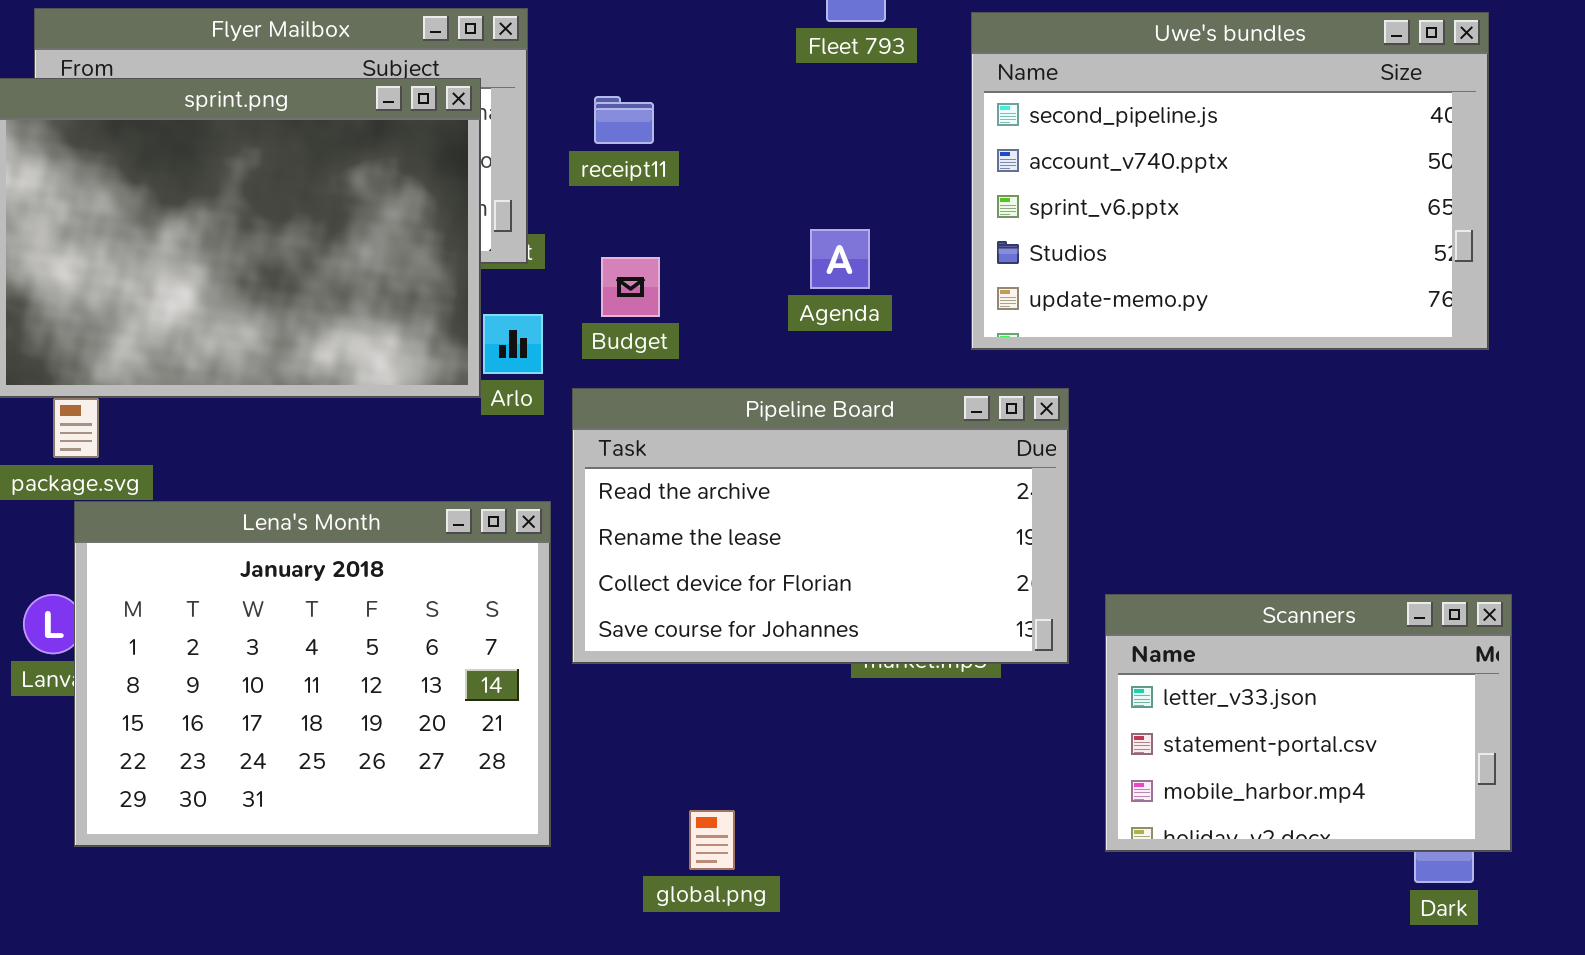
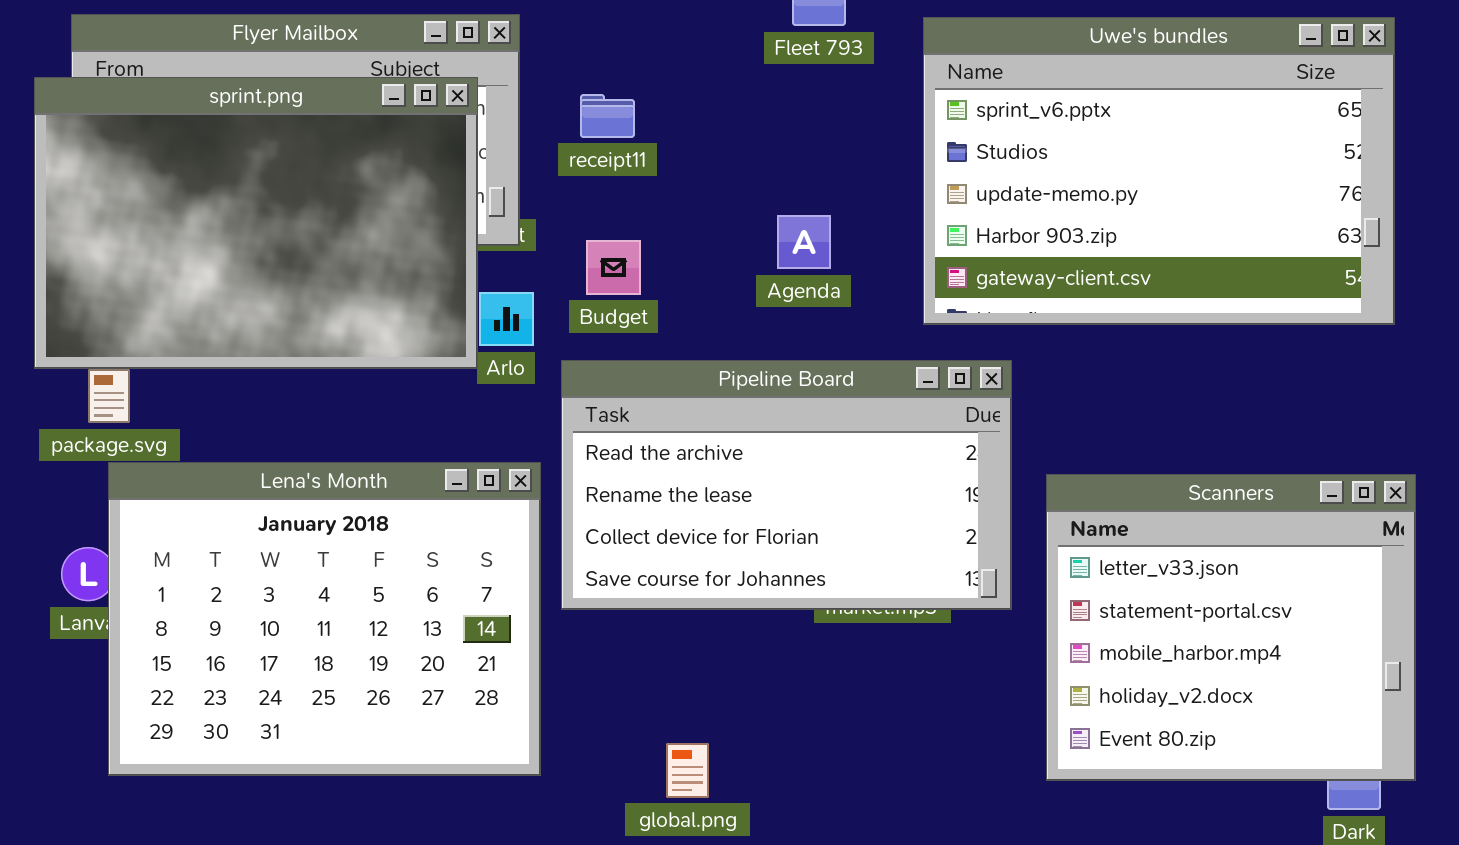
Uwe's bundles: [971,12,1489,350] -> [923,17,1395,325], scrolled down 2 rows
Scanners: [1105,594,1512,852] -> [1046,474,1416,781], resized

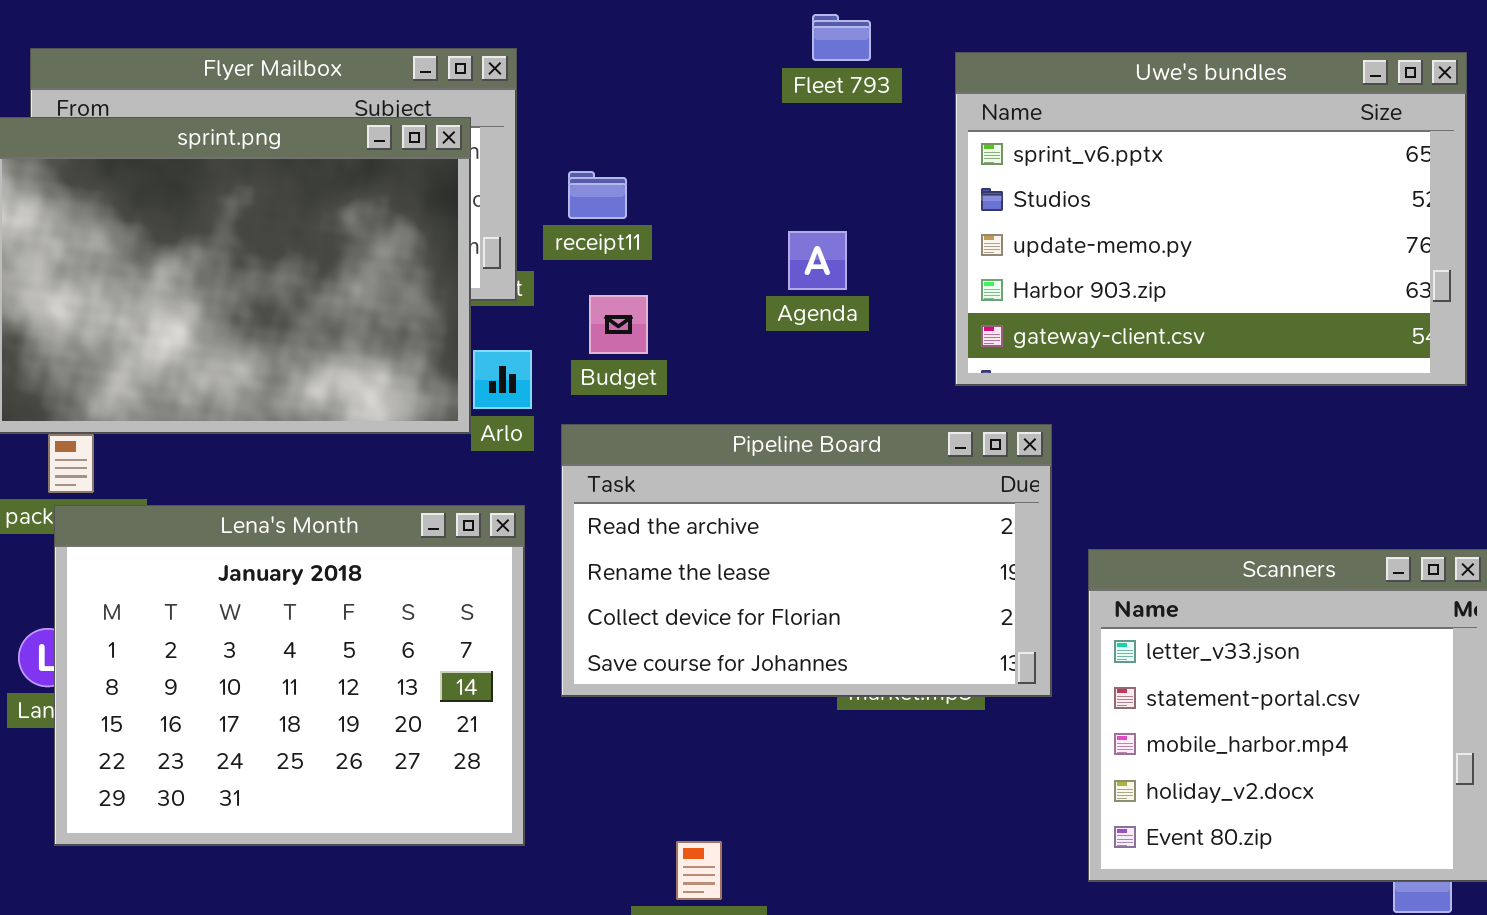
receipt11: [580,94,635,138] -> [568,171,627,219], moved
Agenda: [777,215,831,269] -> [788,231,847,290], moved
Lena's Month: [108,462,541,776] -> [54,505,525,846], moved

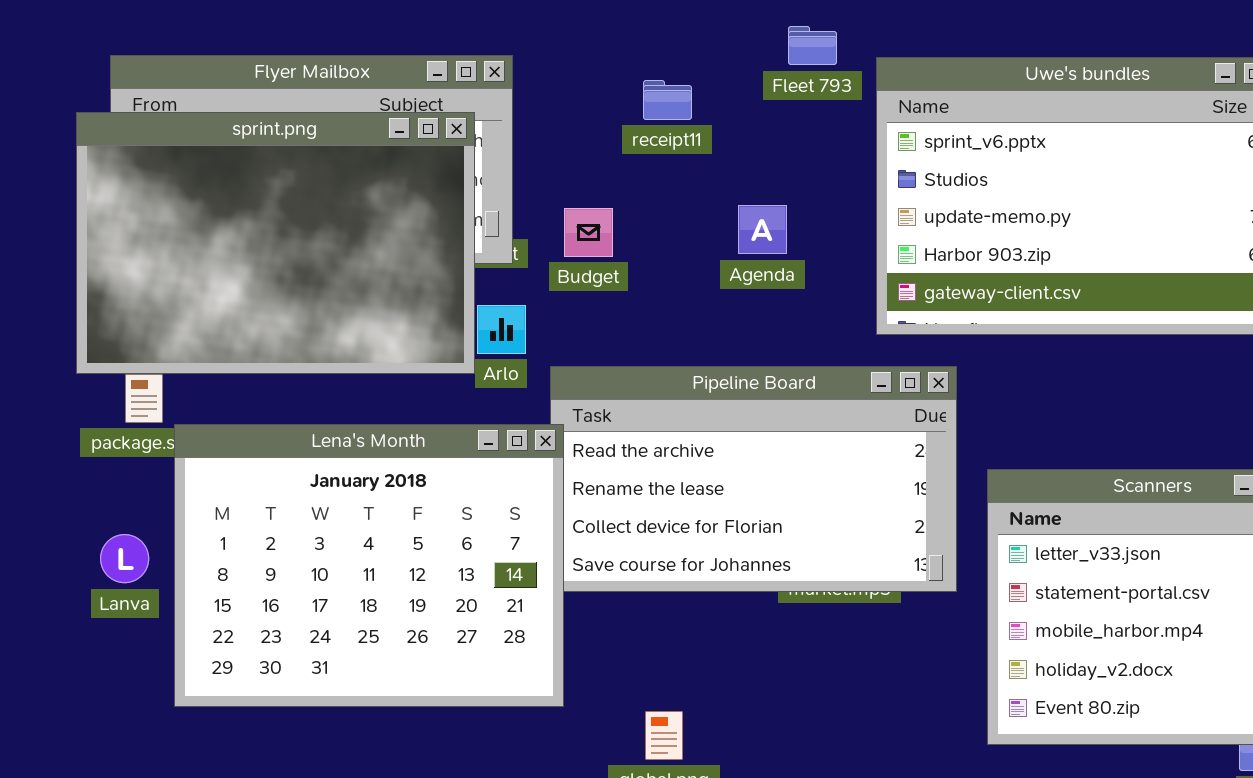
Fleet 793: [812,14,871,61] -> [788,26,837,65], moved
receipt11: [568,171,627,219] -> [643,80,692,120], moved
Budget: [589,295,648,354] -> [564,208,613,257], moved
Lena's Month: [54,505,525,846] -> [174,424,564,707], moved

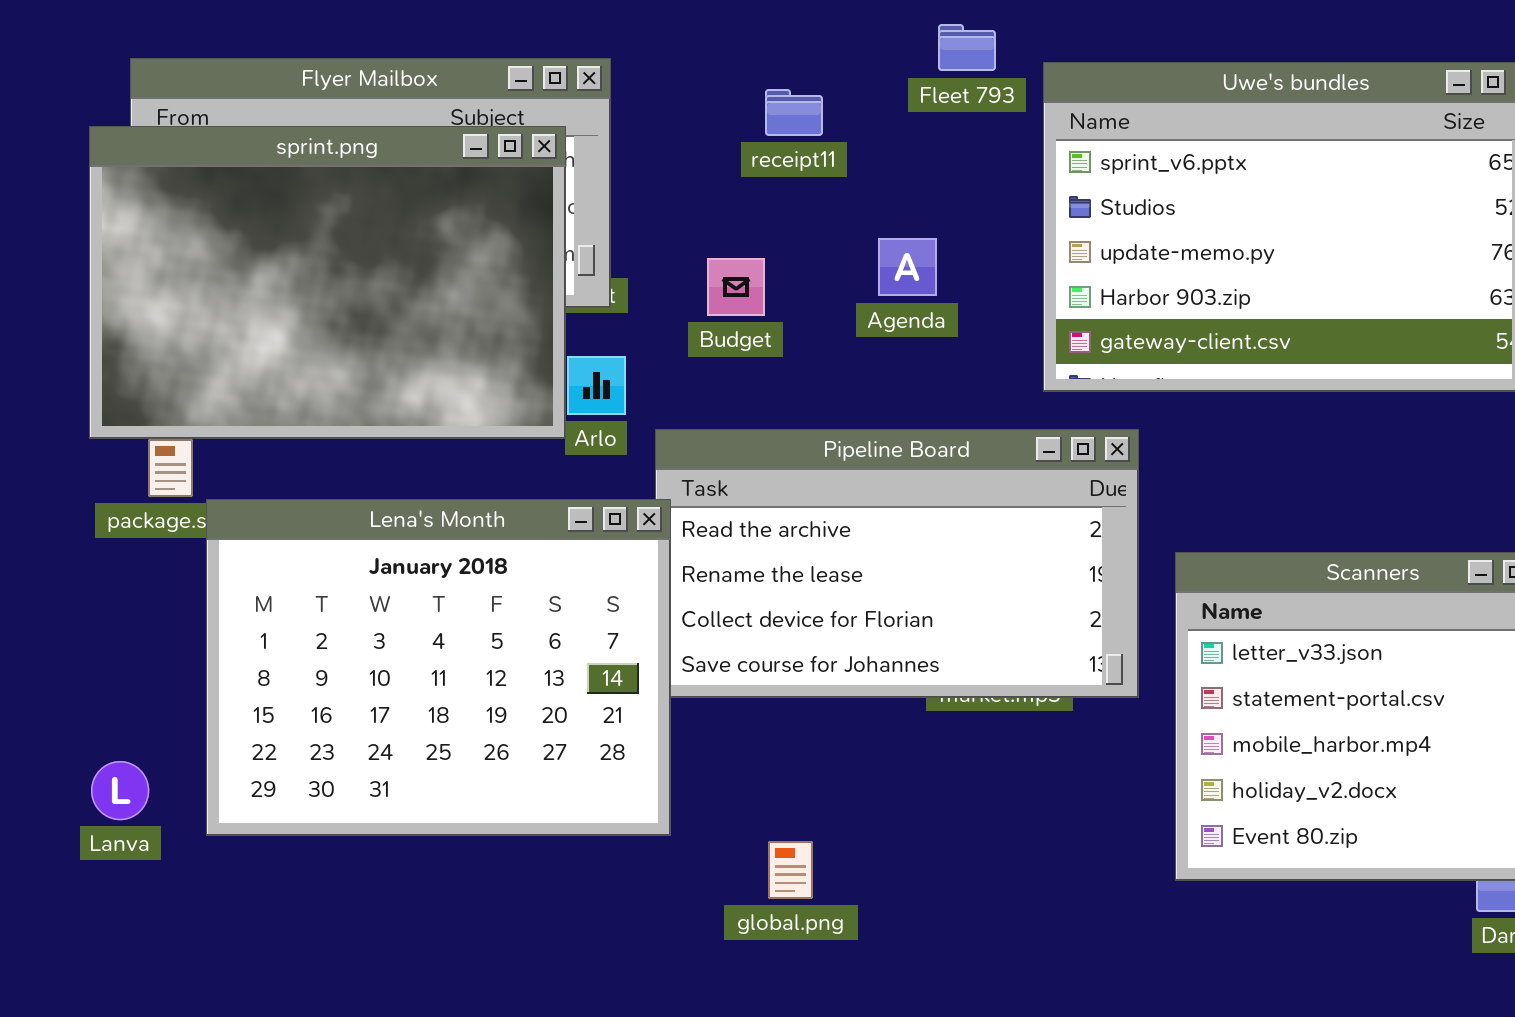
Budget: [564,208,613,257] -> [707,258,765,316], moved
Lanva: [100,534,149,583] -> [91,761,149,820], moved

